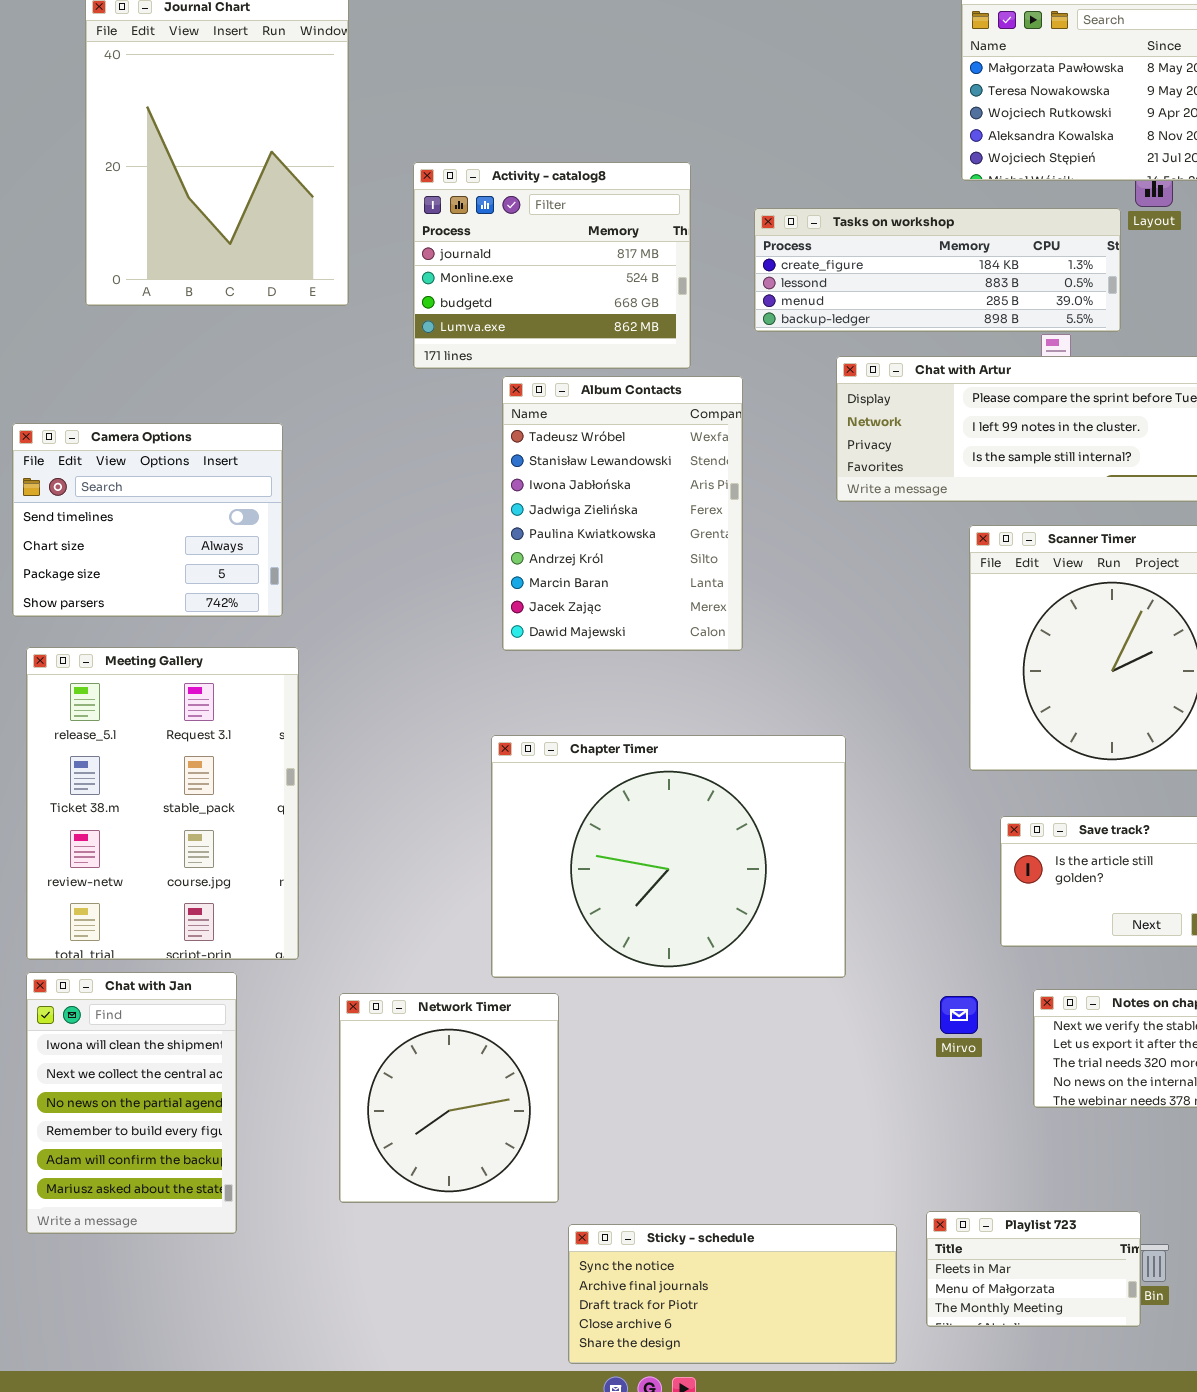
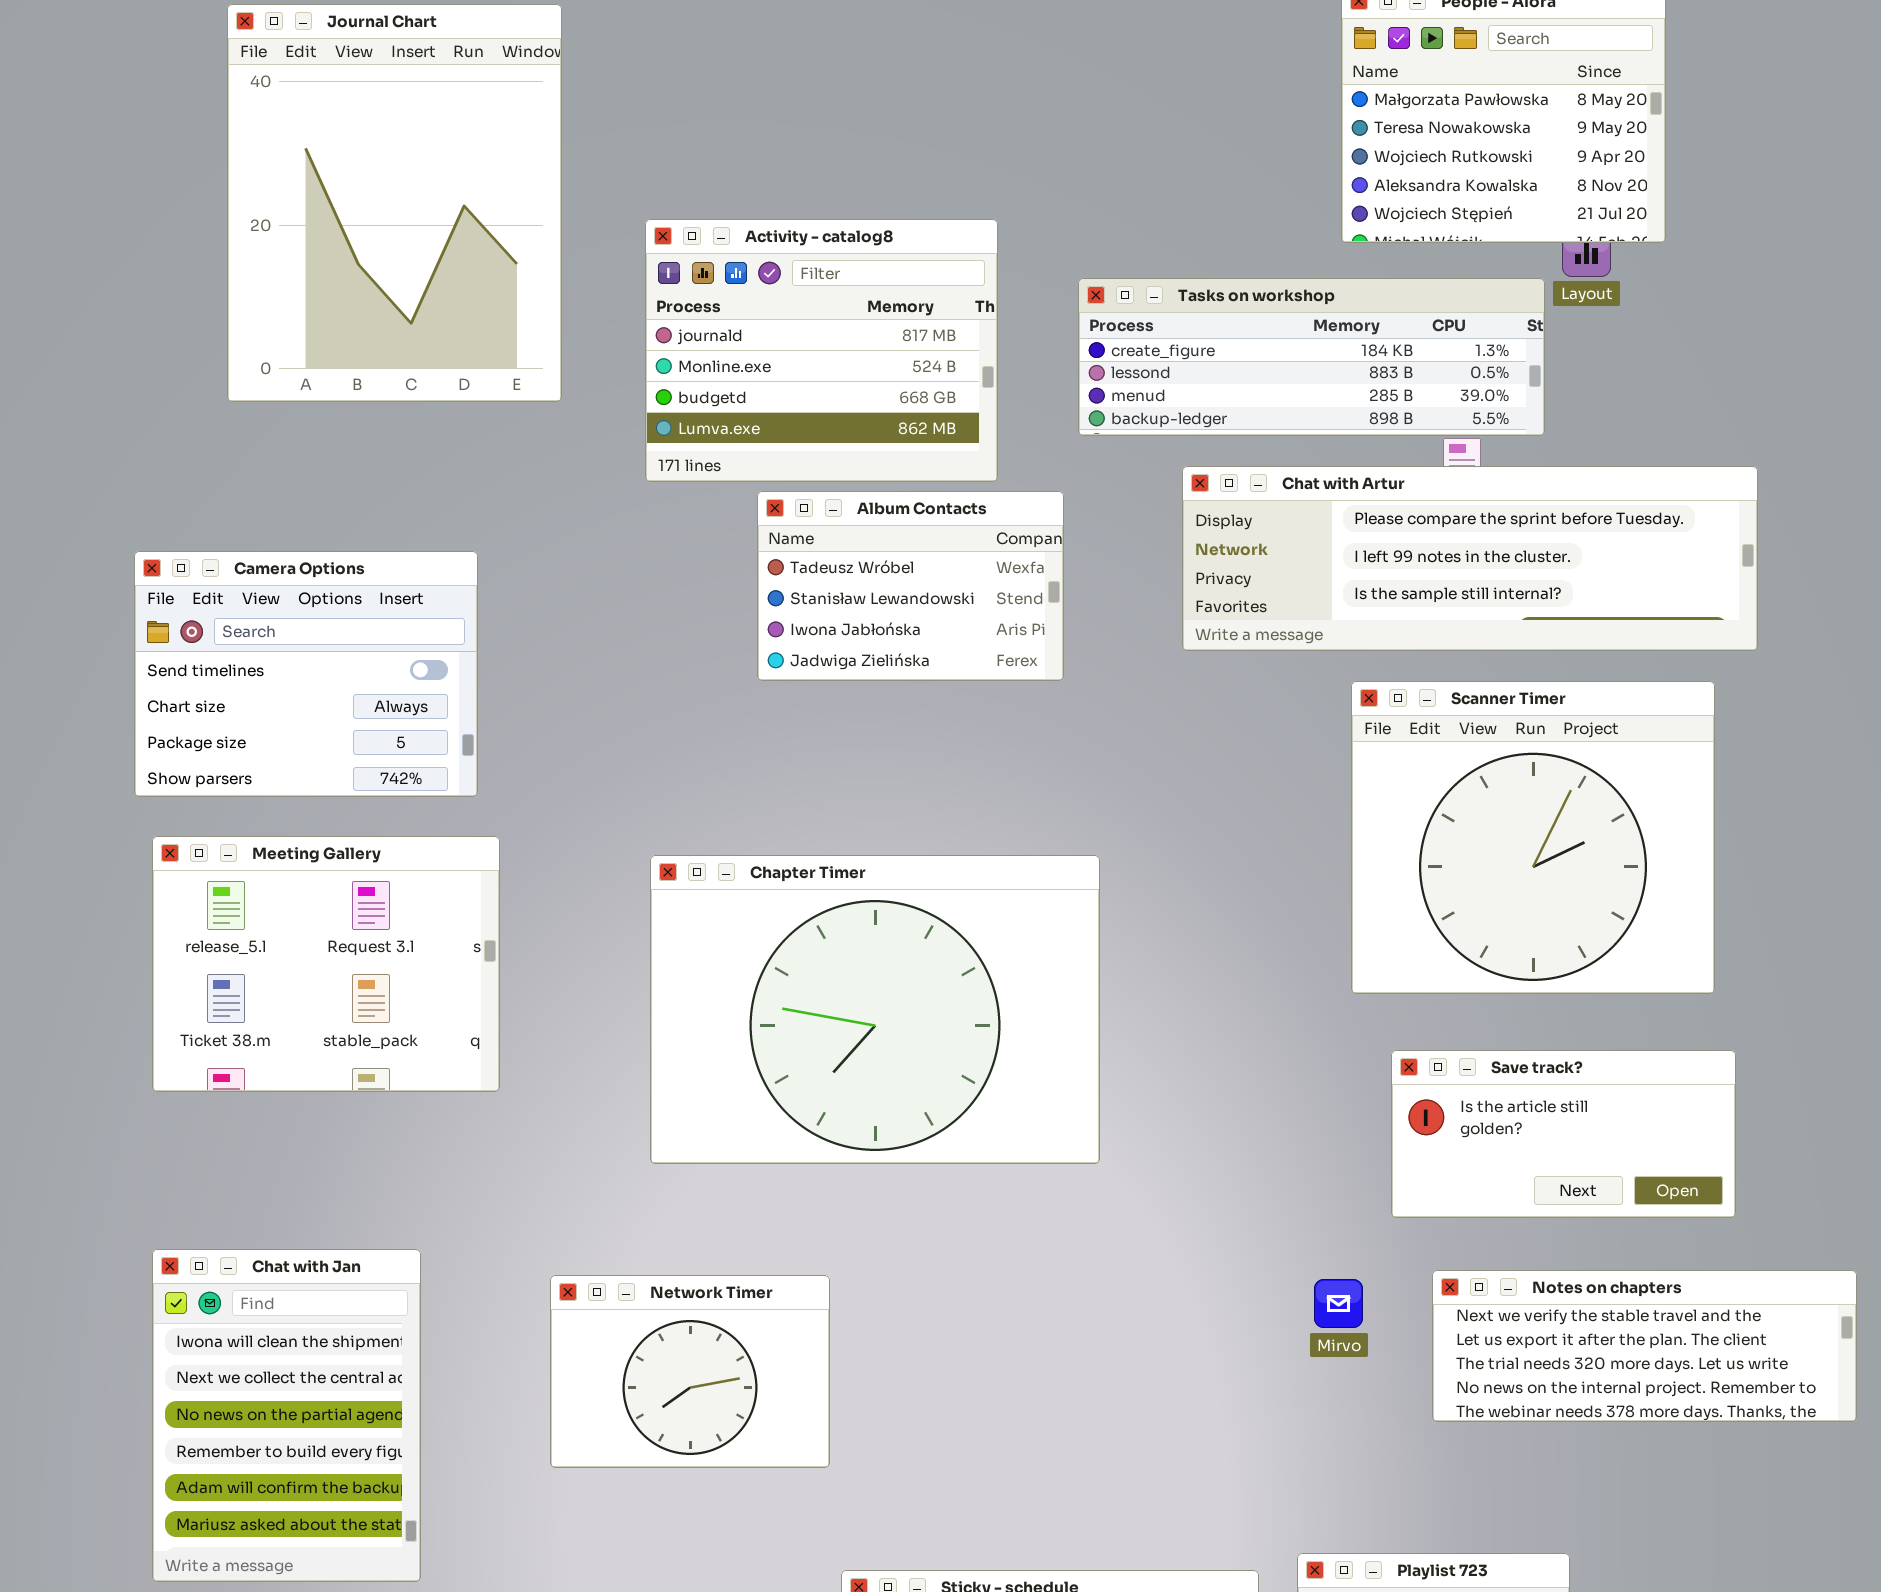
Album Contacts: [502,376,743,651] -> [757,491,1064,681], resized
Meeting Gallery: [26,647,299,960] -> [152,836,500,1092], resized
Chapter Timer: [491,735,846,978] -> [650,855,1100,1164], moved
Network Timer: [339,993,559,1203] -> [550,1275,830,1468], resized

